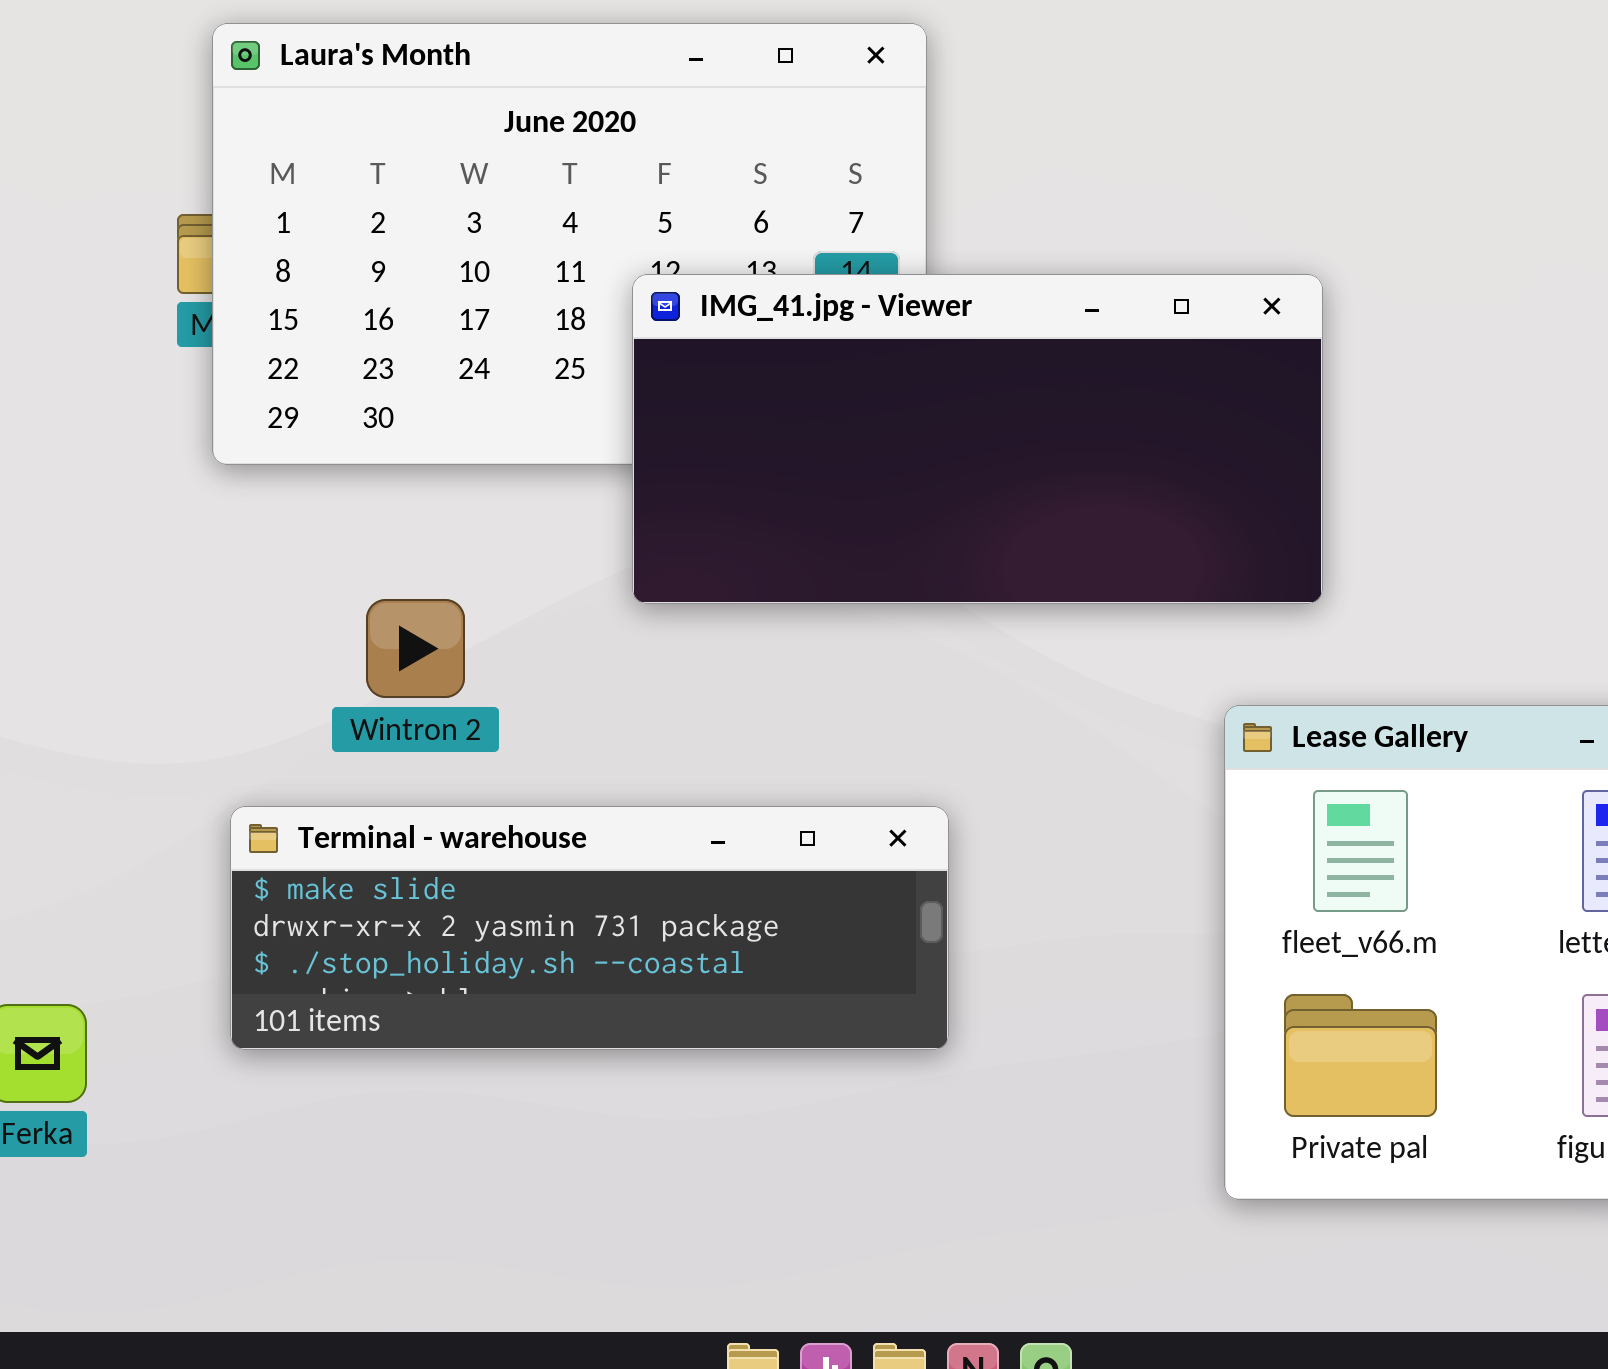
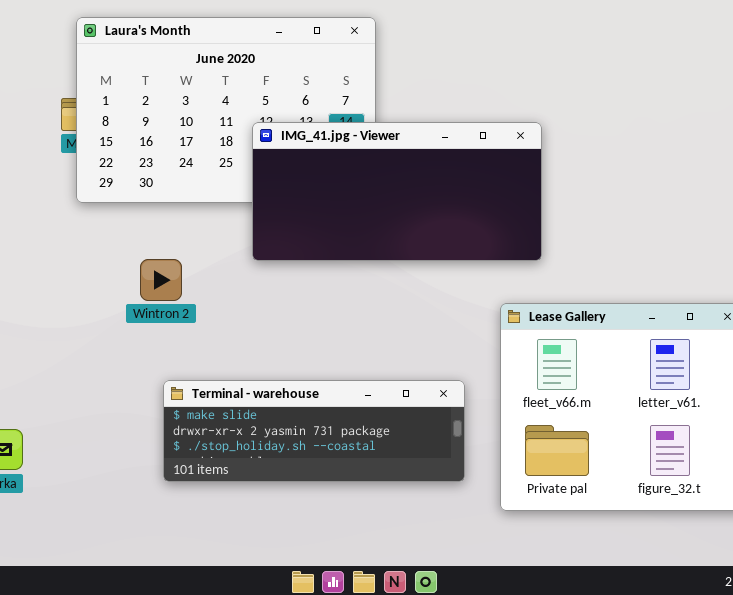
Terminal - warehouse: [230,806,949,1050] -> [163,380,465,482], moved

